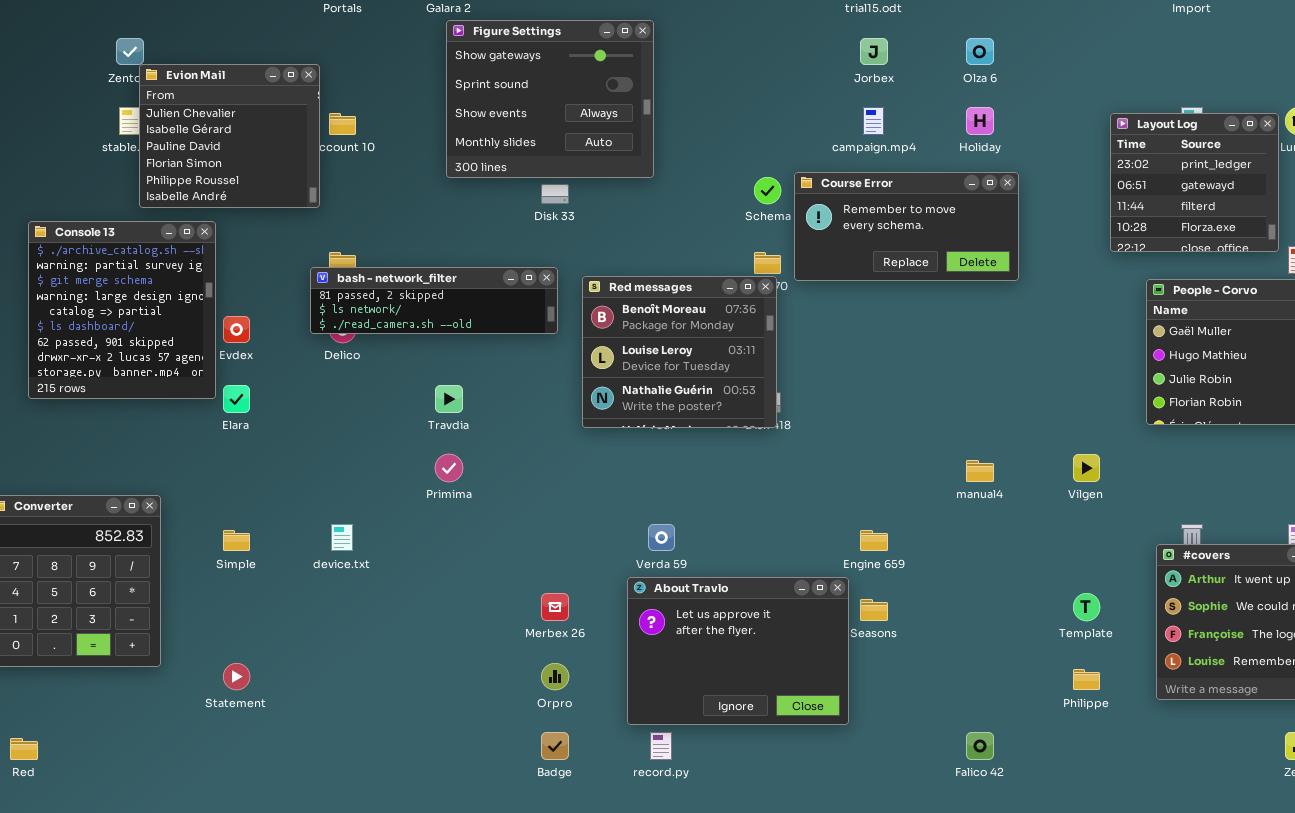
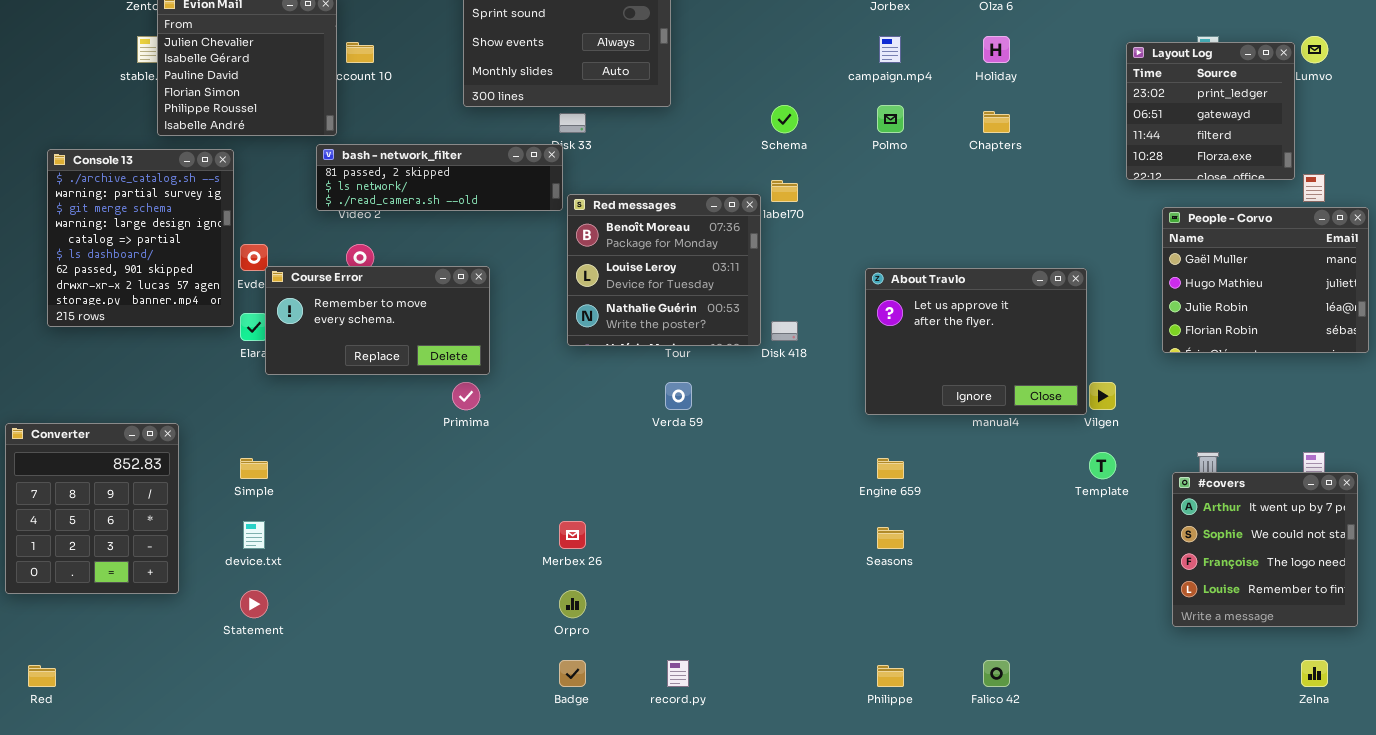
Course Error: [794,172,1019,281] -> [265,266,490,375], moved
bash - network_filter: [310,267,558,334] -> [316,144,563,211], moved
Red messages: [582,276,777,428] -> [567,194,761,346], moved
device.txt: [331,524,353,551] -> [243,521,265,549], moved
Verda 59: [648,524,675,551] -> [665,382,692,410], moved
About Travlo: [627,577,849,725] -> [865,268,1087,415], moved
Template: [1073,593,1100,621] -> [1089,452,1116,479], moved
Philippe: [1073,669,1100,690] -> [877,665,904,687], moved

